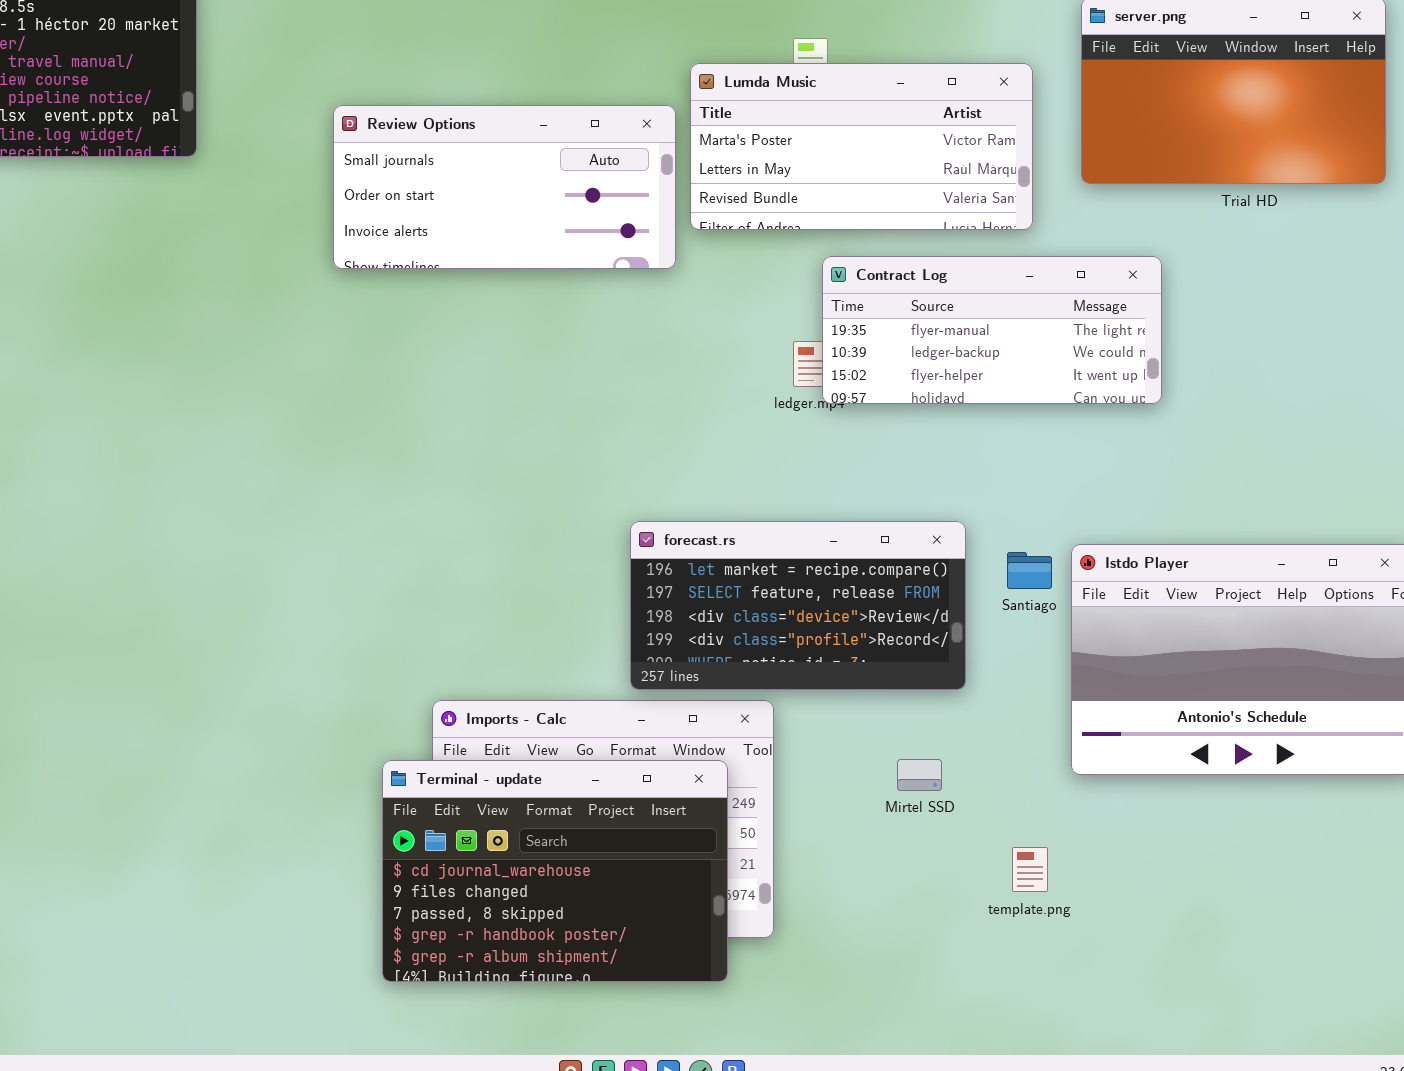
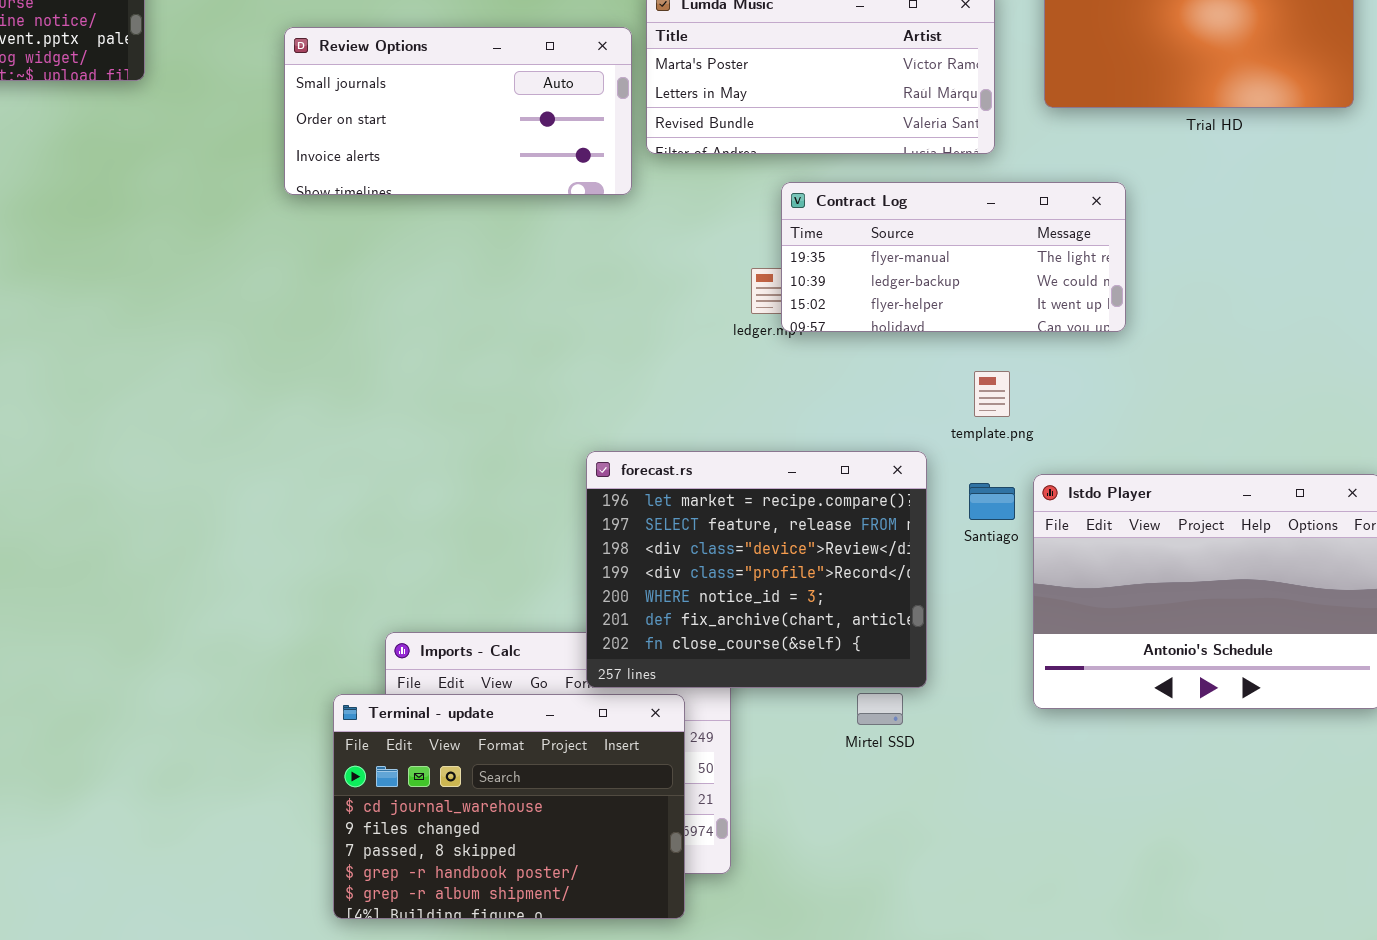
forecast.rs: [630,521,966,690] -> [586,451,927,688], resized
template.png: [1012,847,1048,892] -> [974,371,1010,417], moved

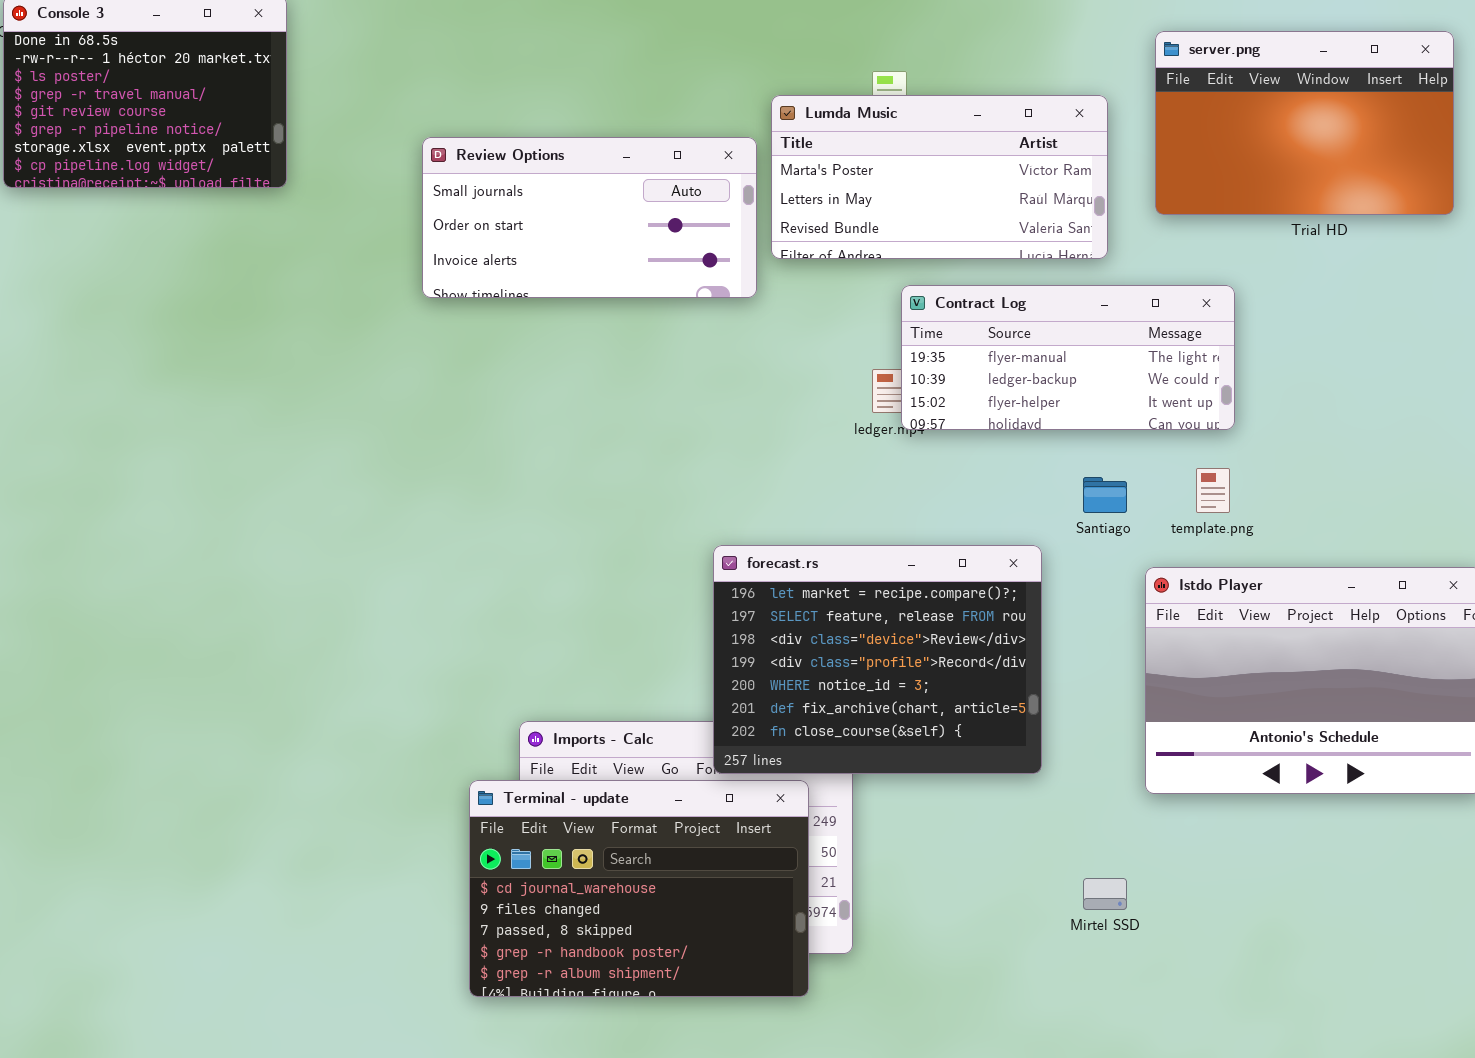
template.png: [974,371,1010,417] -> [1196,468,1230,513], moved
Santiago: [969,483,1015,520] -> [1083,477,1127,513], moved
Mirtel SSD: [857,693,903,725] -> [1083,878,1127,910], moved

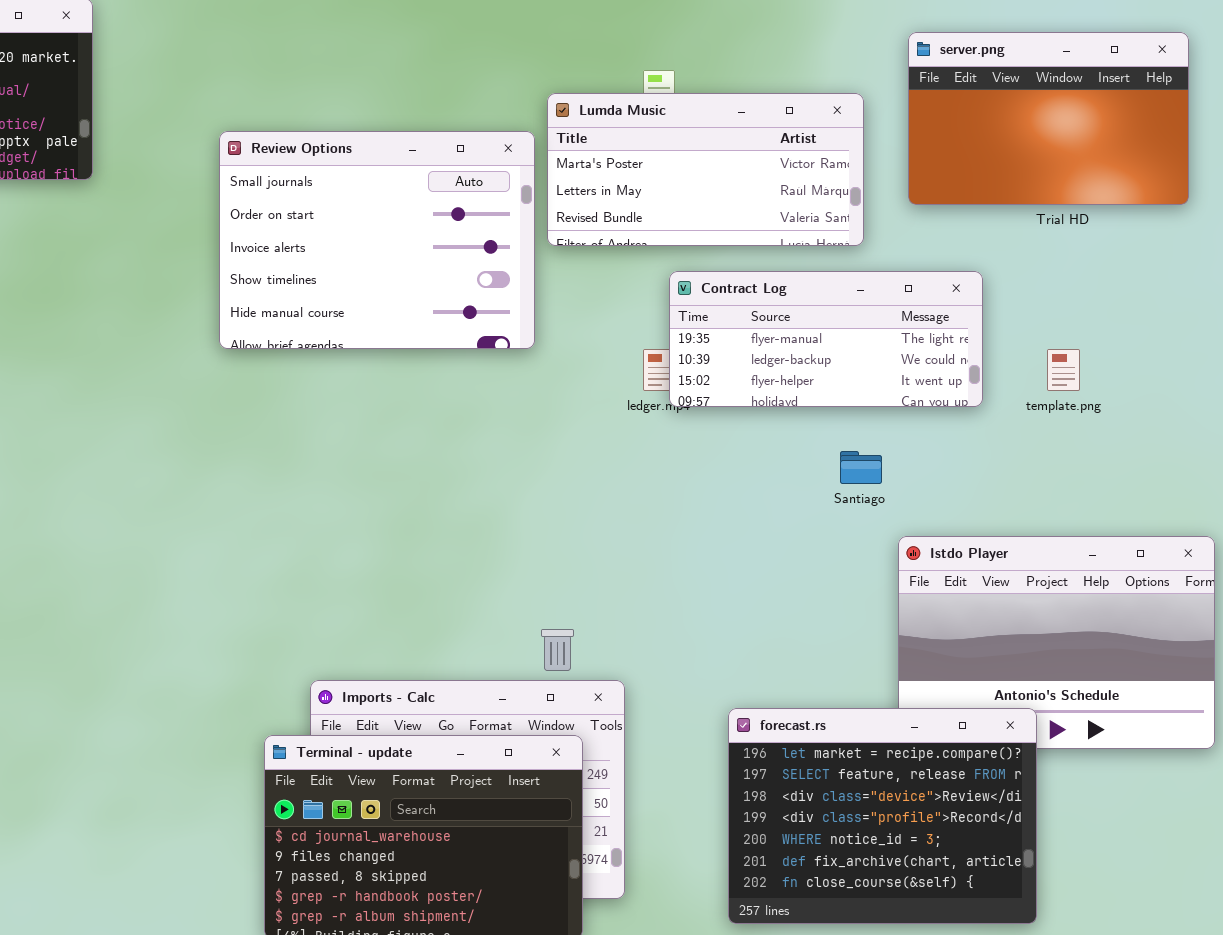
Review Options: [422,137,757,298] -> [219,131,535,349], resized
template.png: [1196,468,1230,513] -> [1047,349,1080,391], moved
forecast.rs: [713,545,1042,774] -> [728,708,1037,924], moved

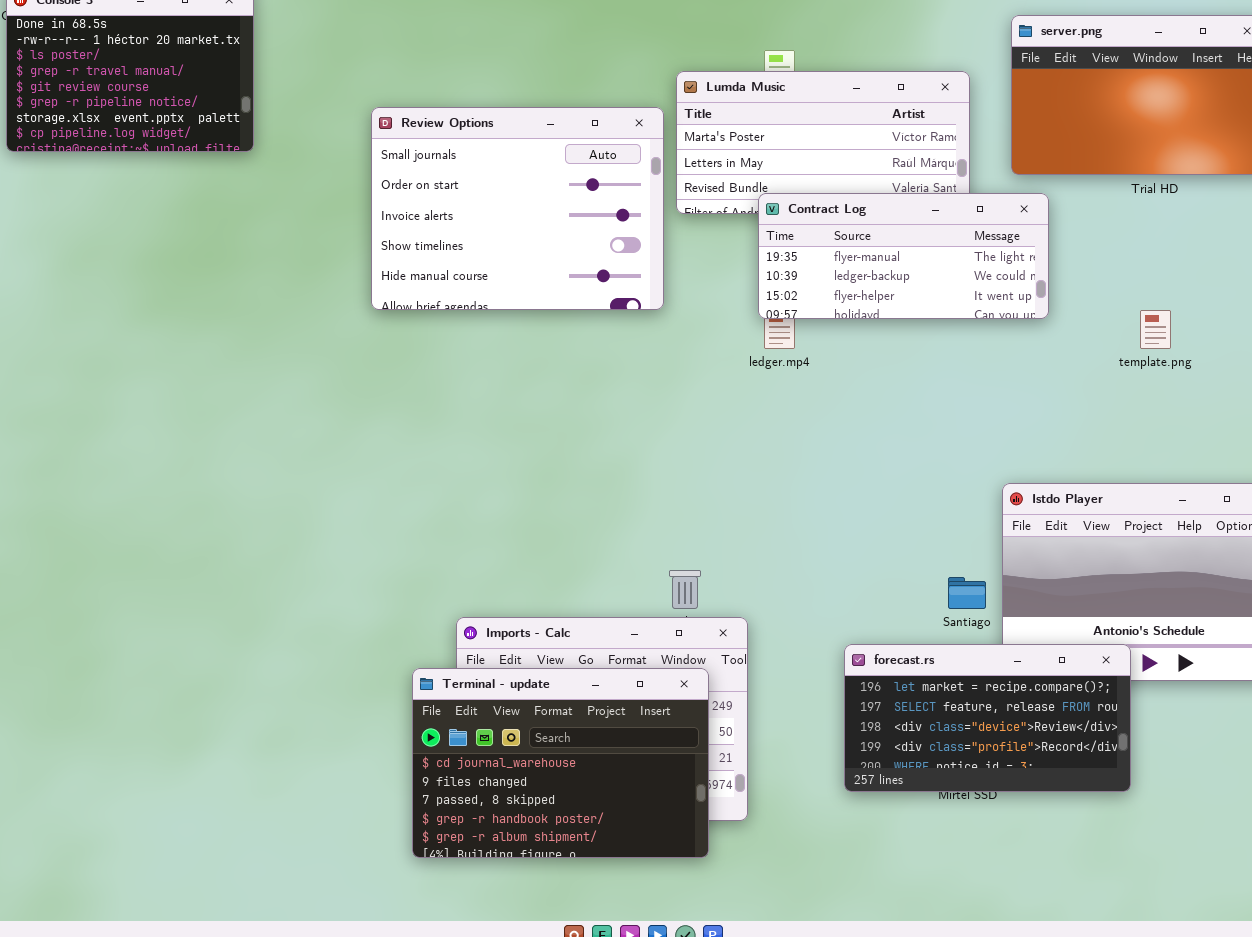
Contract Log: [669,271,983,407] -> [758,193,1049,319], moved
Santiago: [840,451,882,484] -> [948,577,986,609], moved
forecast.rs: [728,708,1037,924] -> [844,644,1131,792], resized

